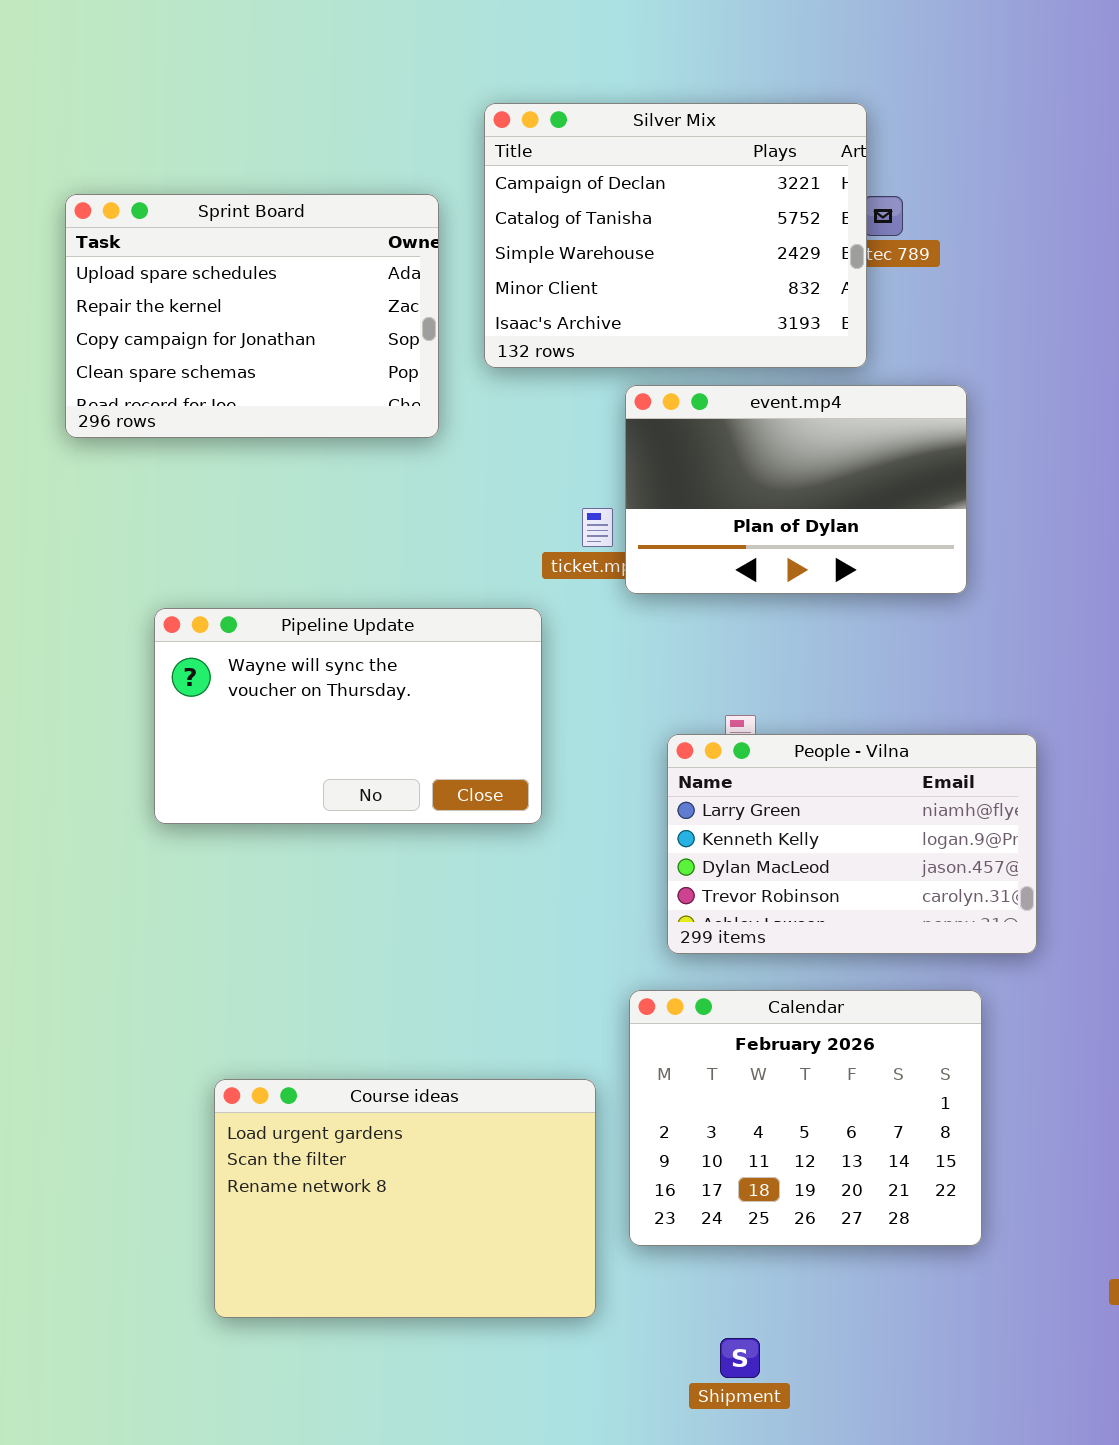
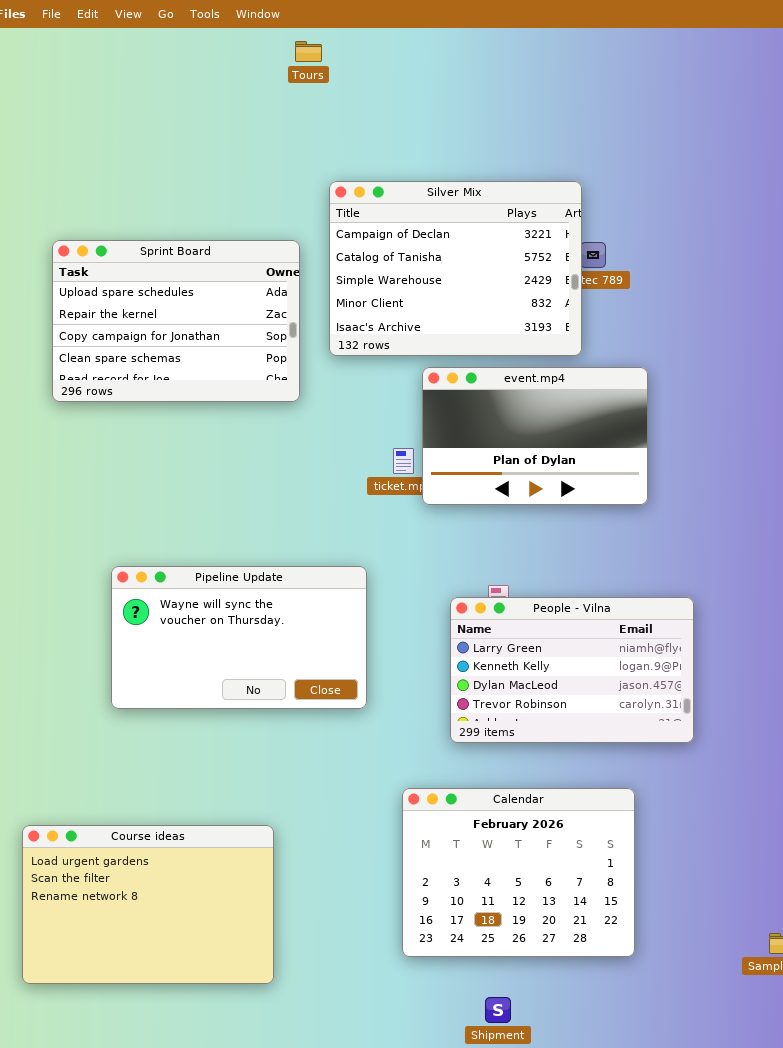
Pipeline Update: [154,608,542,824] -> [111,566,367,709], moved
Calendar: [629,990,982,1246] -> [402,788,635,957], moved
Course ideas: [214,1079,596,1318] -> [22,825,274,984], moved

